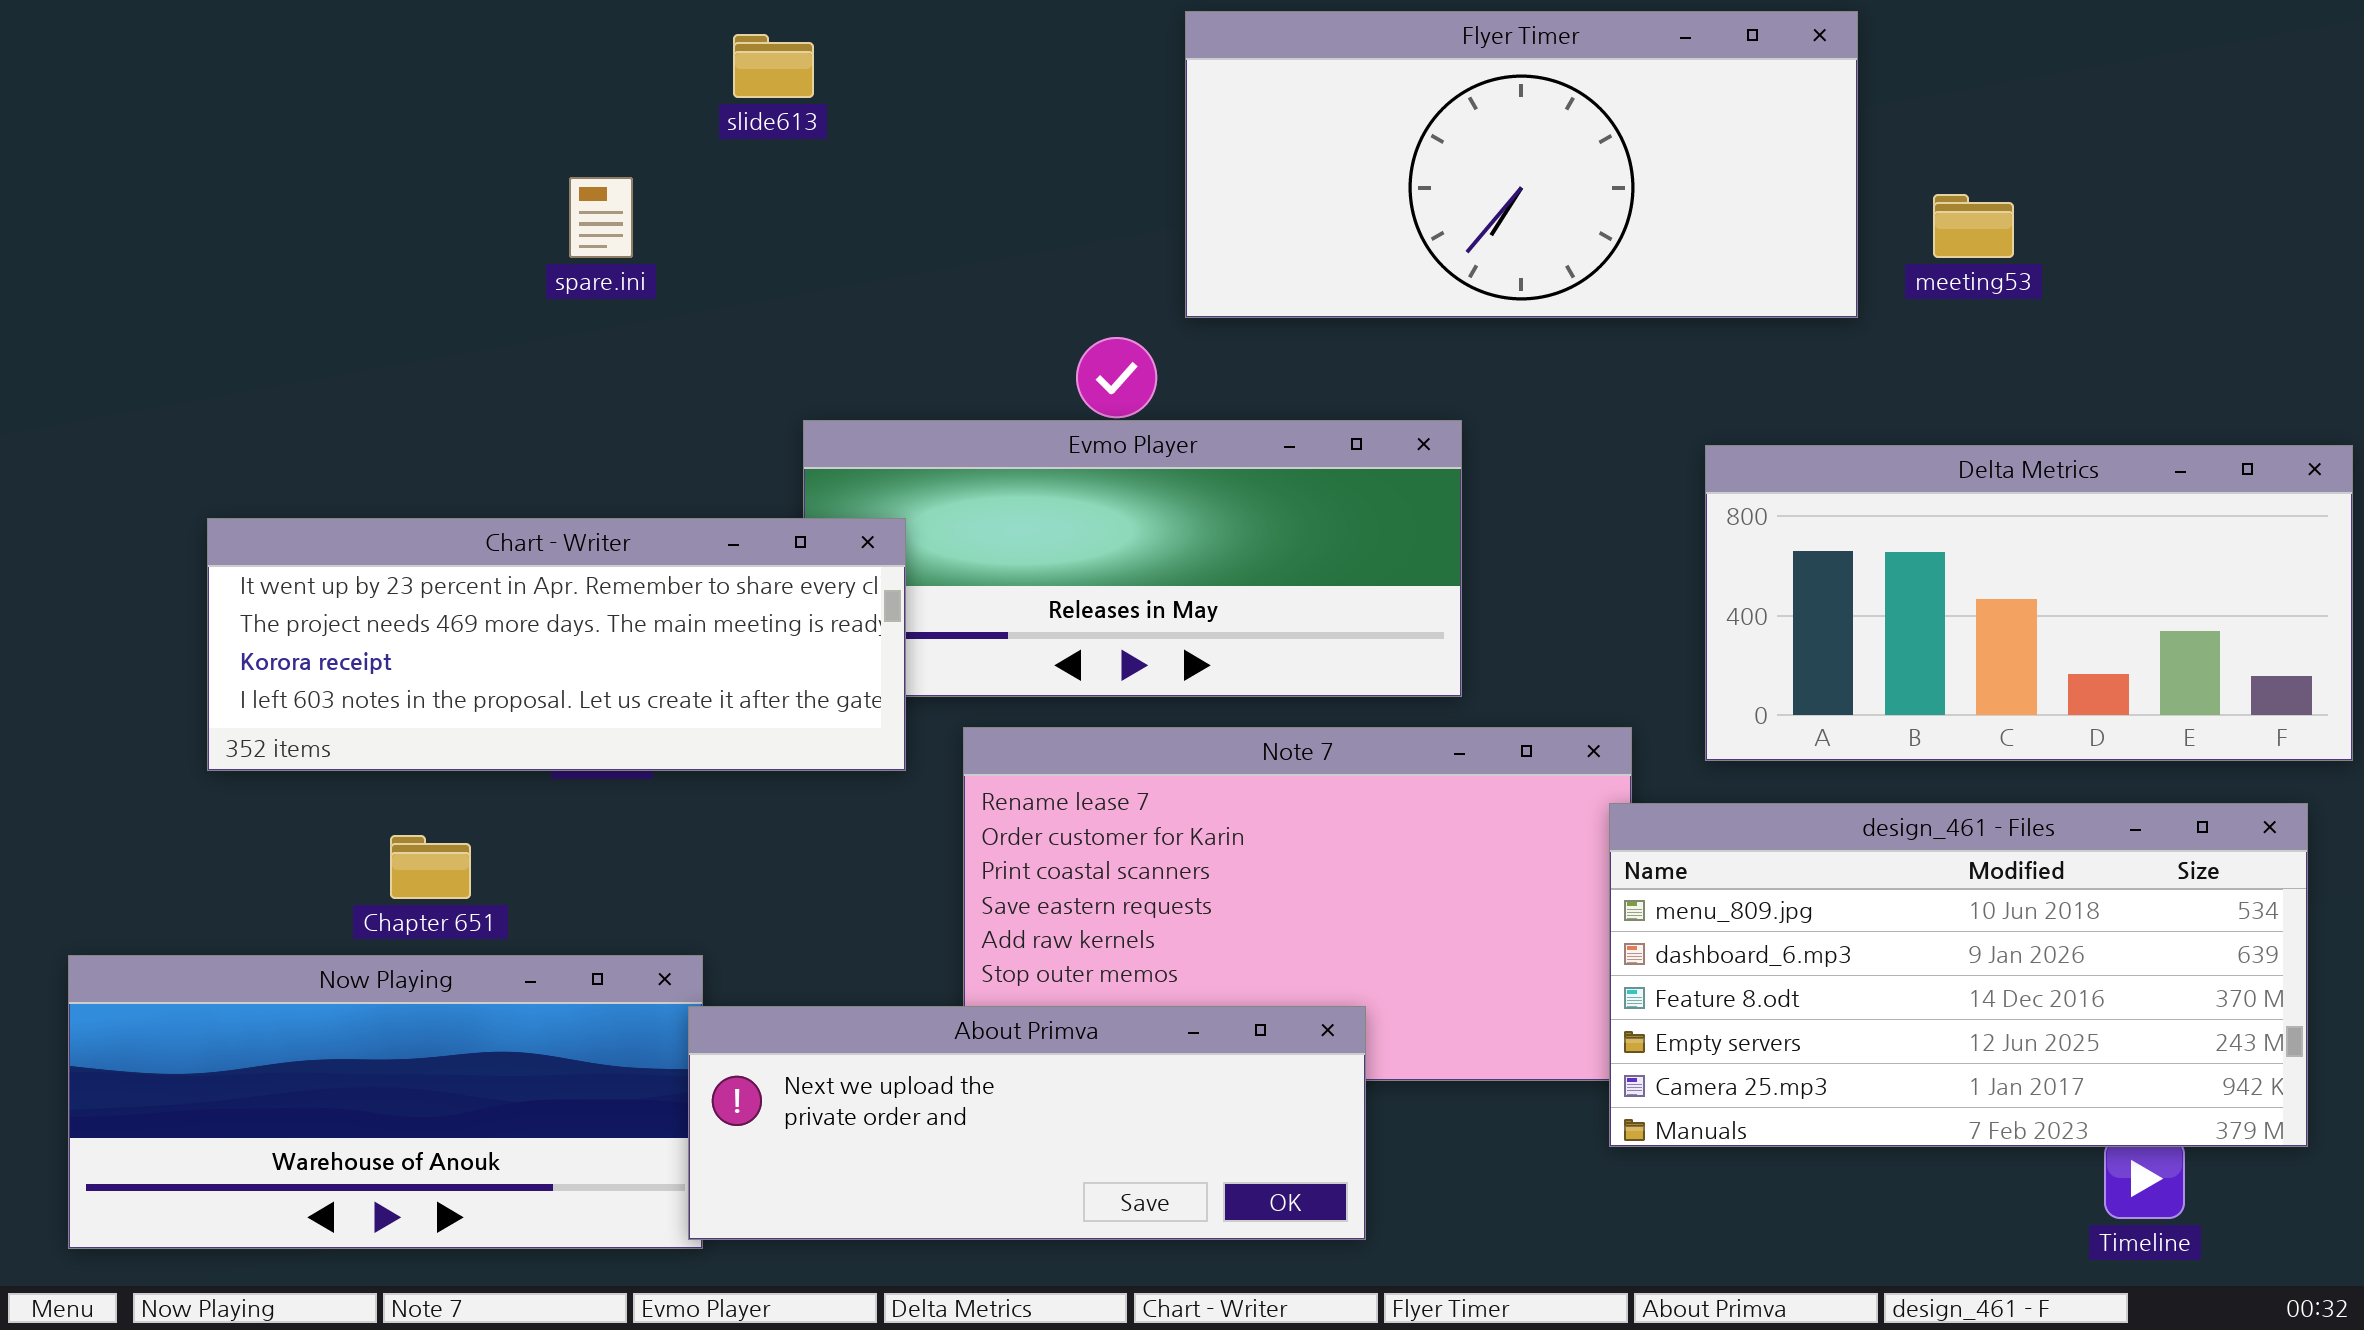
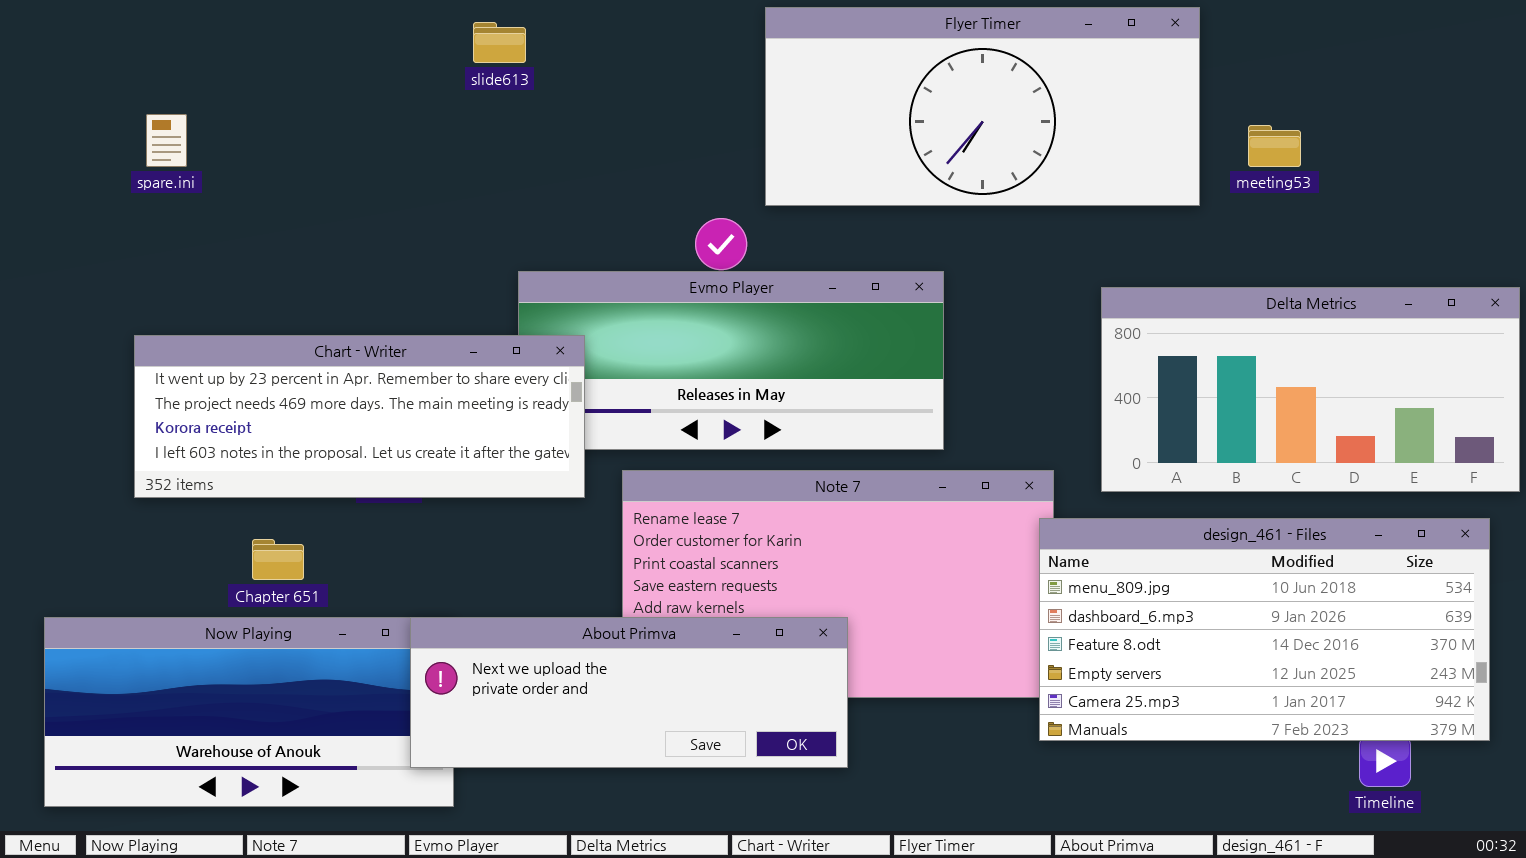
spare.ini: [569,177,633,258] -> [146,114,187,167], moved
About Primva: [688,1006,1366,1240] -> [410,617,848,768], moved

